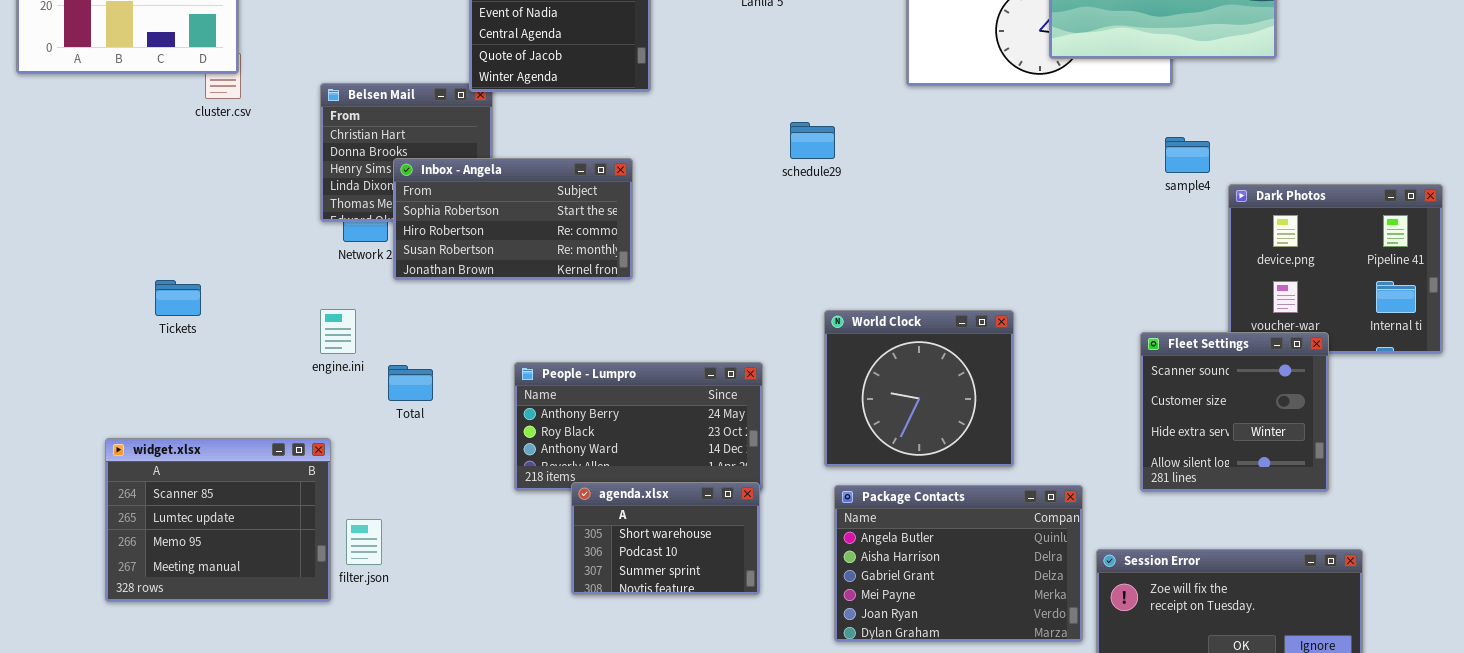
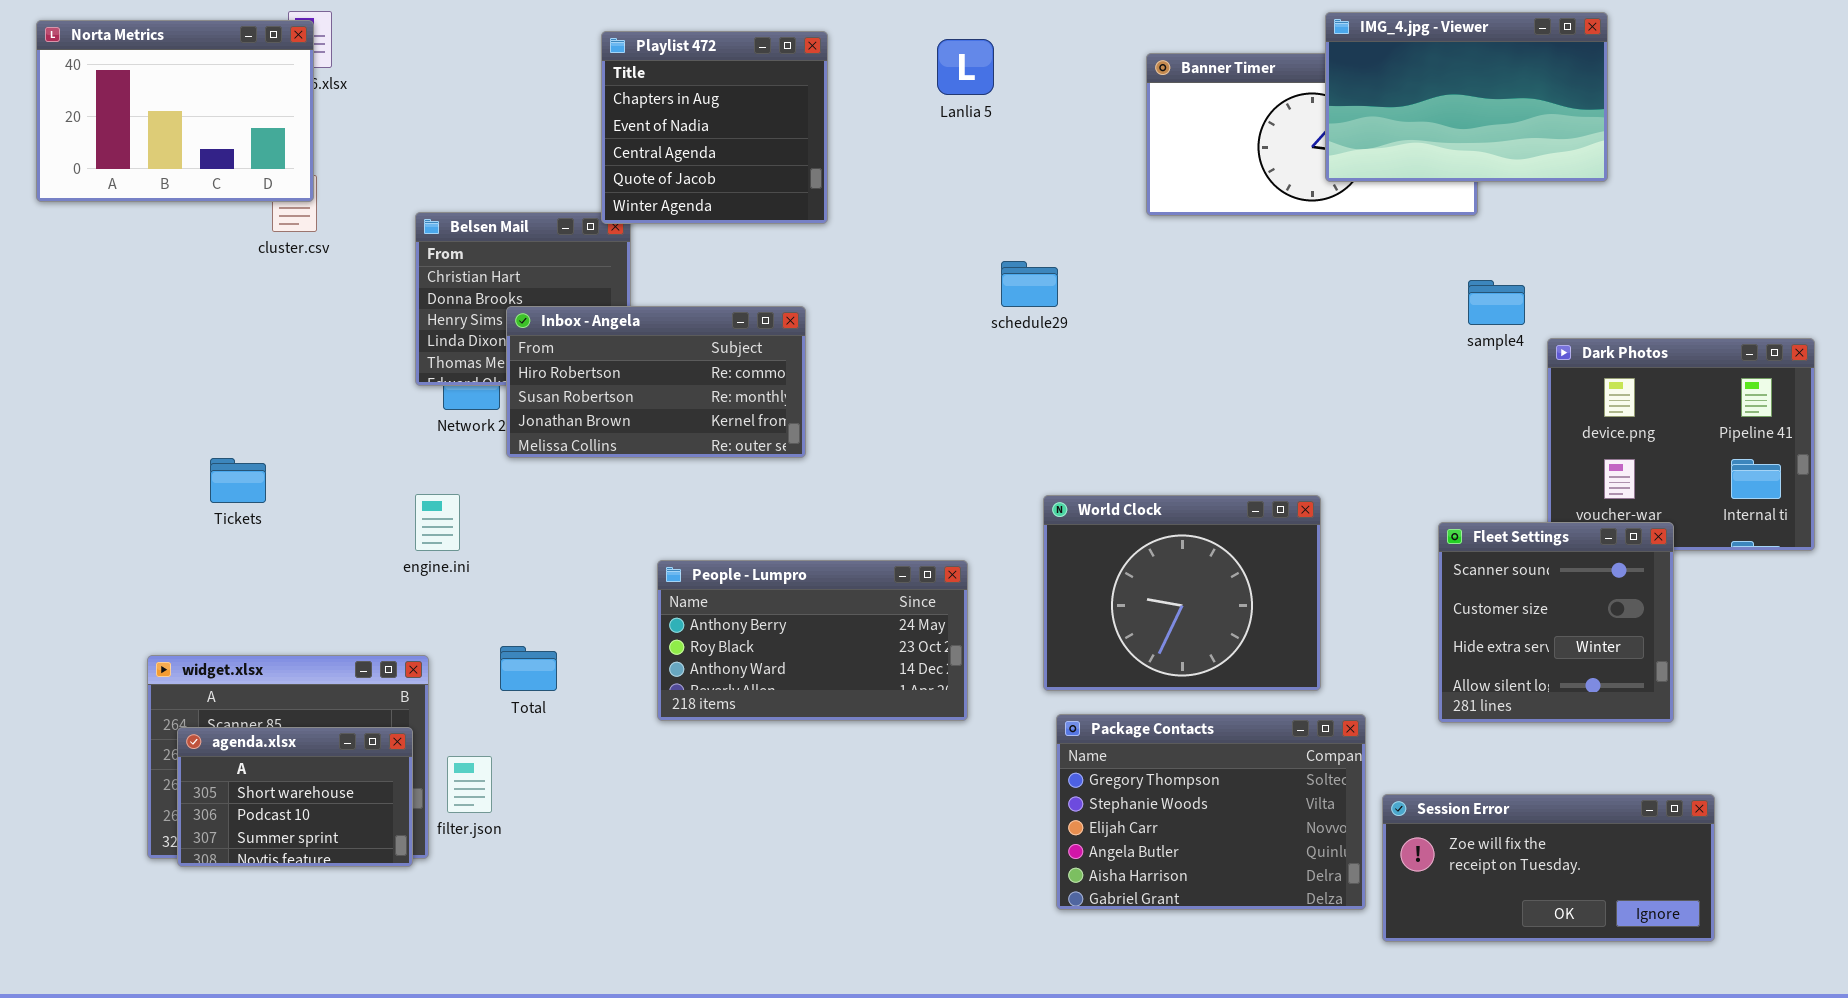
Inbox - Angela: [393,158,633,280] -> [506,306,806,458], scrolled down 1 row
World Clock: [824,310,1014,467] -> [1043,495,1321,691], resized
Total: [388,365,433,401] -> [500,646,557,691], moved
agenda.xlsx: [571,482,760,595] -> [177,727,413,867], moved
Package Contacts: [834,485,1083,642] -> [1056,714,1366,910], scrolled up 3 rows

